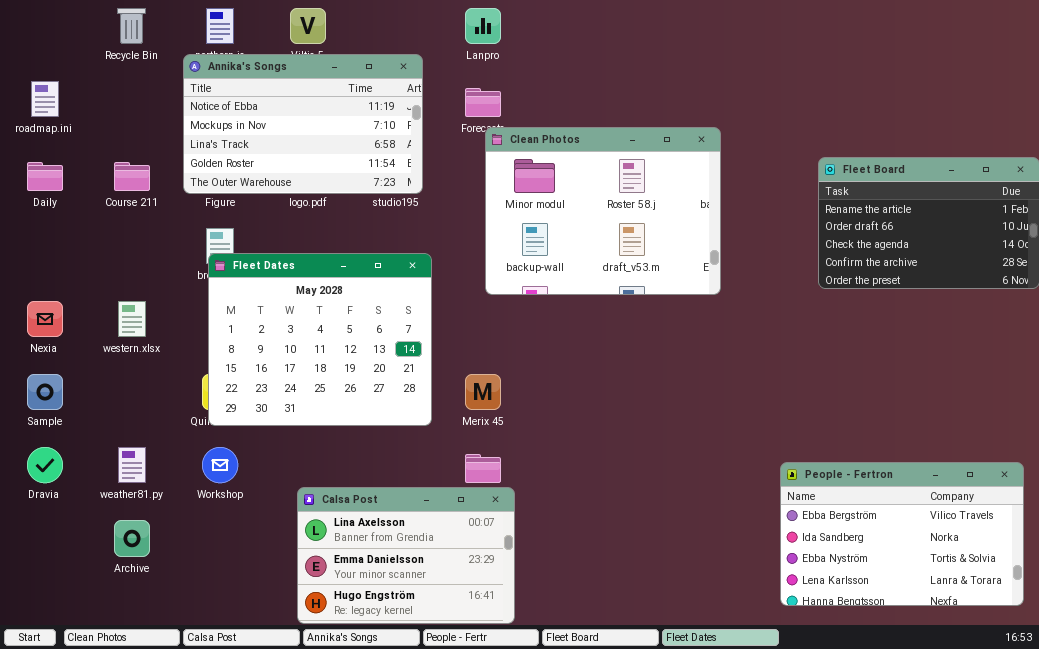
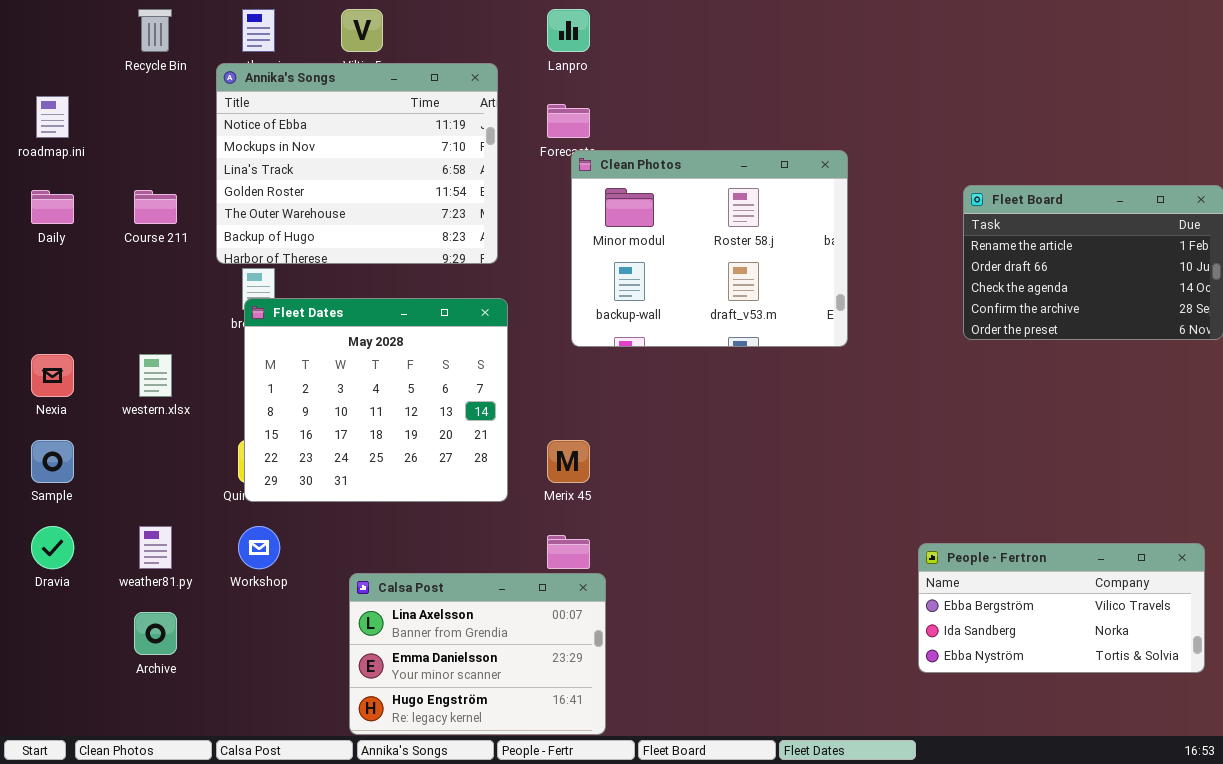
Annika's Songs: [183,54,423,194] -> [216,63,498,264], resized
People - Fertron: [780,462,1024,606] -> [918,543,1205,673], resized

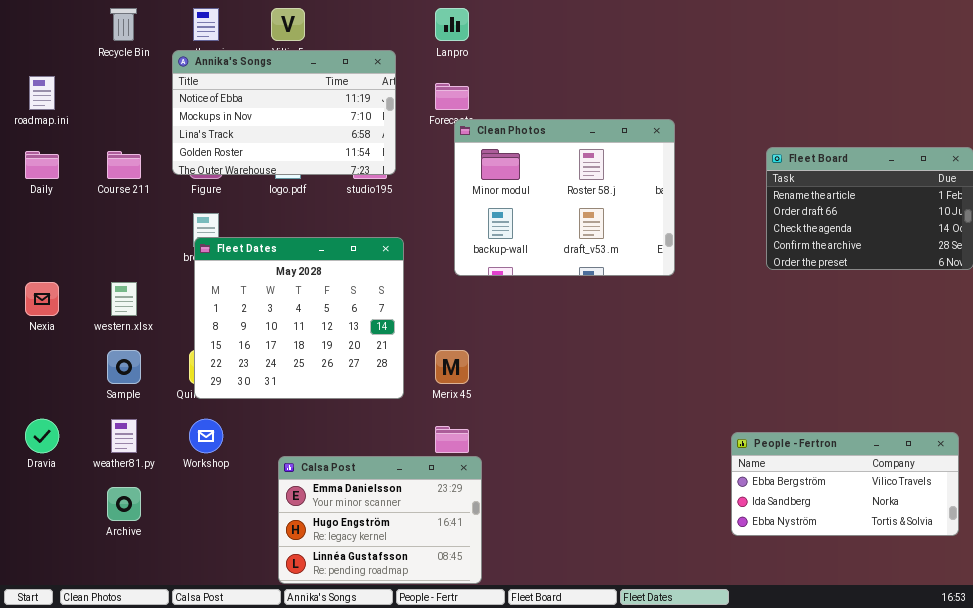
Annika's Songs: [216,63,498,264] -> [172,50,396,175], resized
Sample: [31,440,74,483] -> [107,350,141,384], moved
Calsa Post: [349,573,606,735] -> [278,456,482,584], scrolled down 1 row

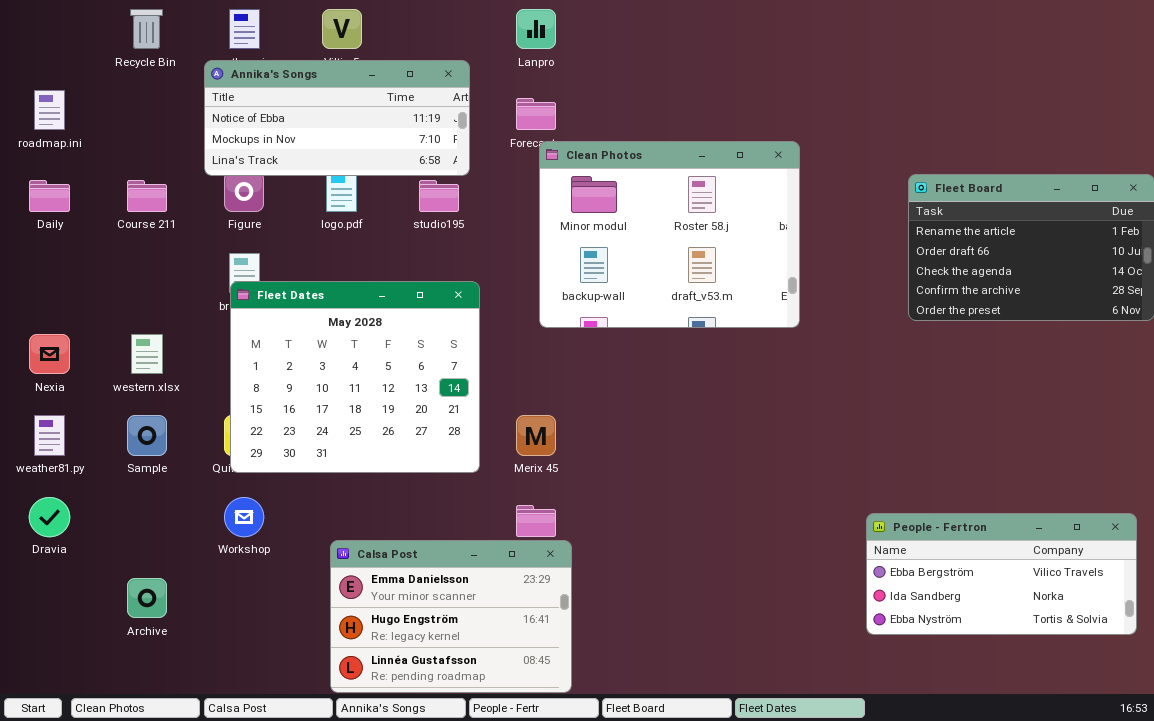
Annika's Songs: [172,50,396,175] -> [204,60,470,176], resized
weather81.py: [111,419,137,453] -> [34,415,65,456], moved

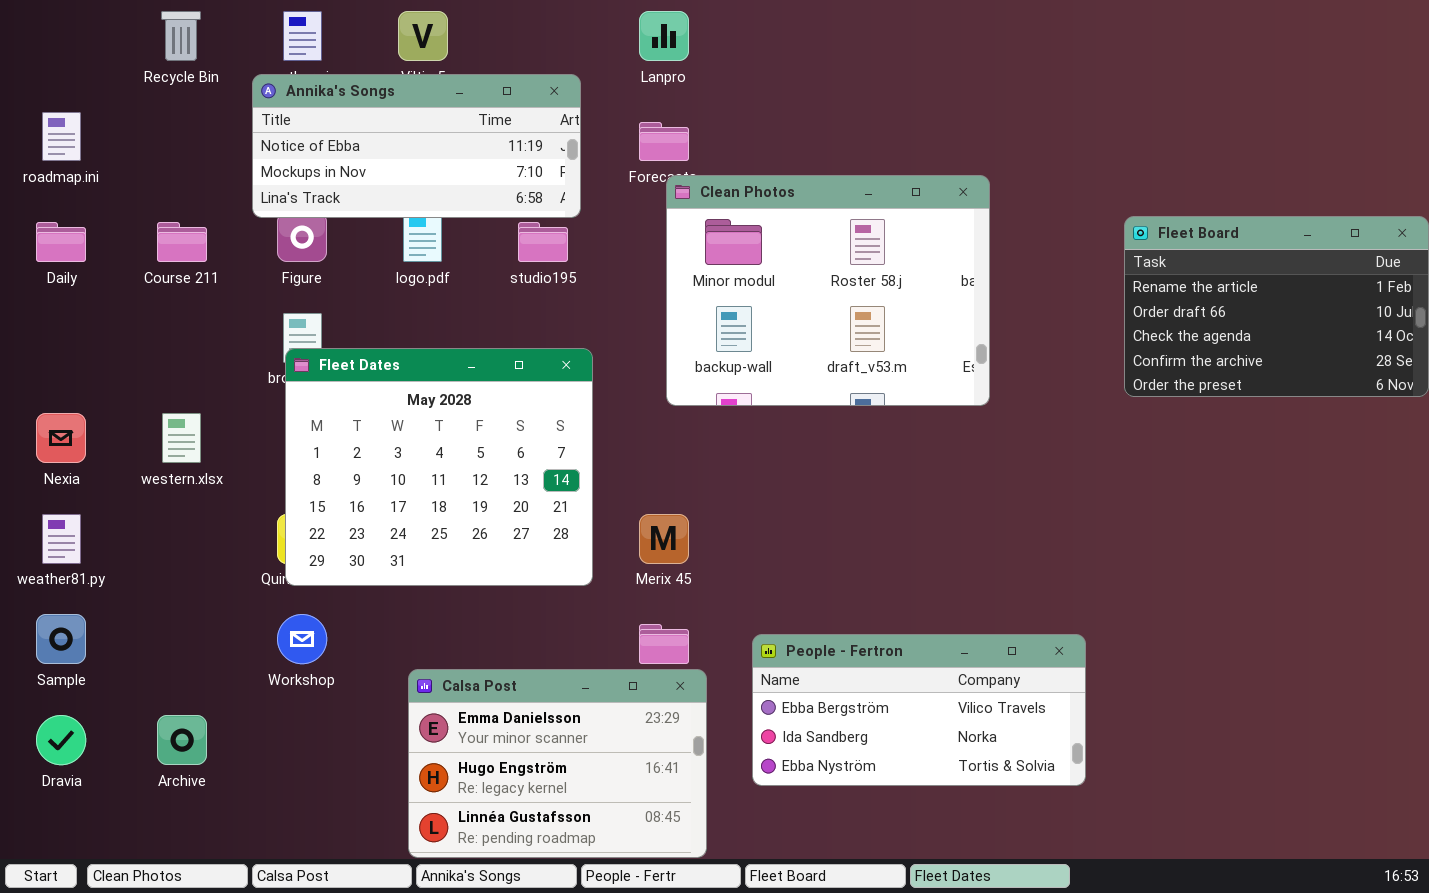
Sample: [127,415,167,456] -> [36,614,86,664], moved
Dravia: [29,497,70,537] -> [36,715,86,765], moved
People - Fertron: [866,513,1137,635] -> [752,634,1086,786], moved

